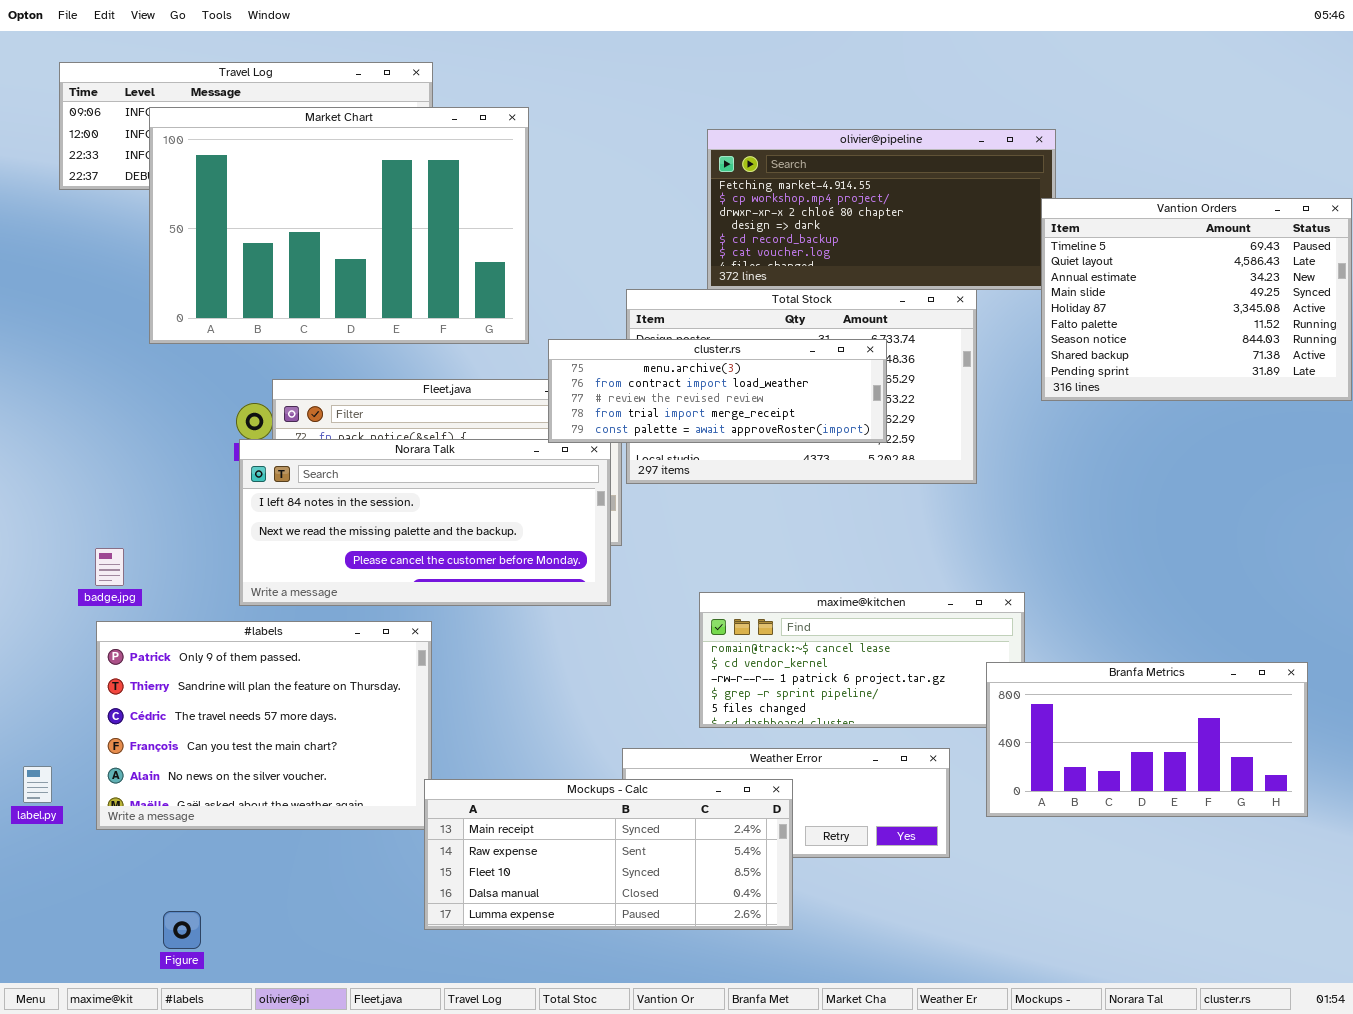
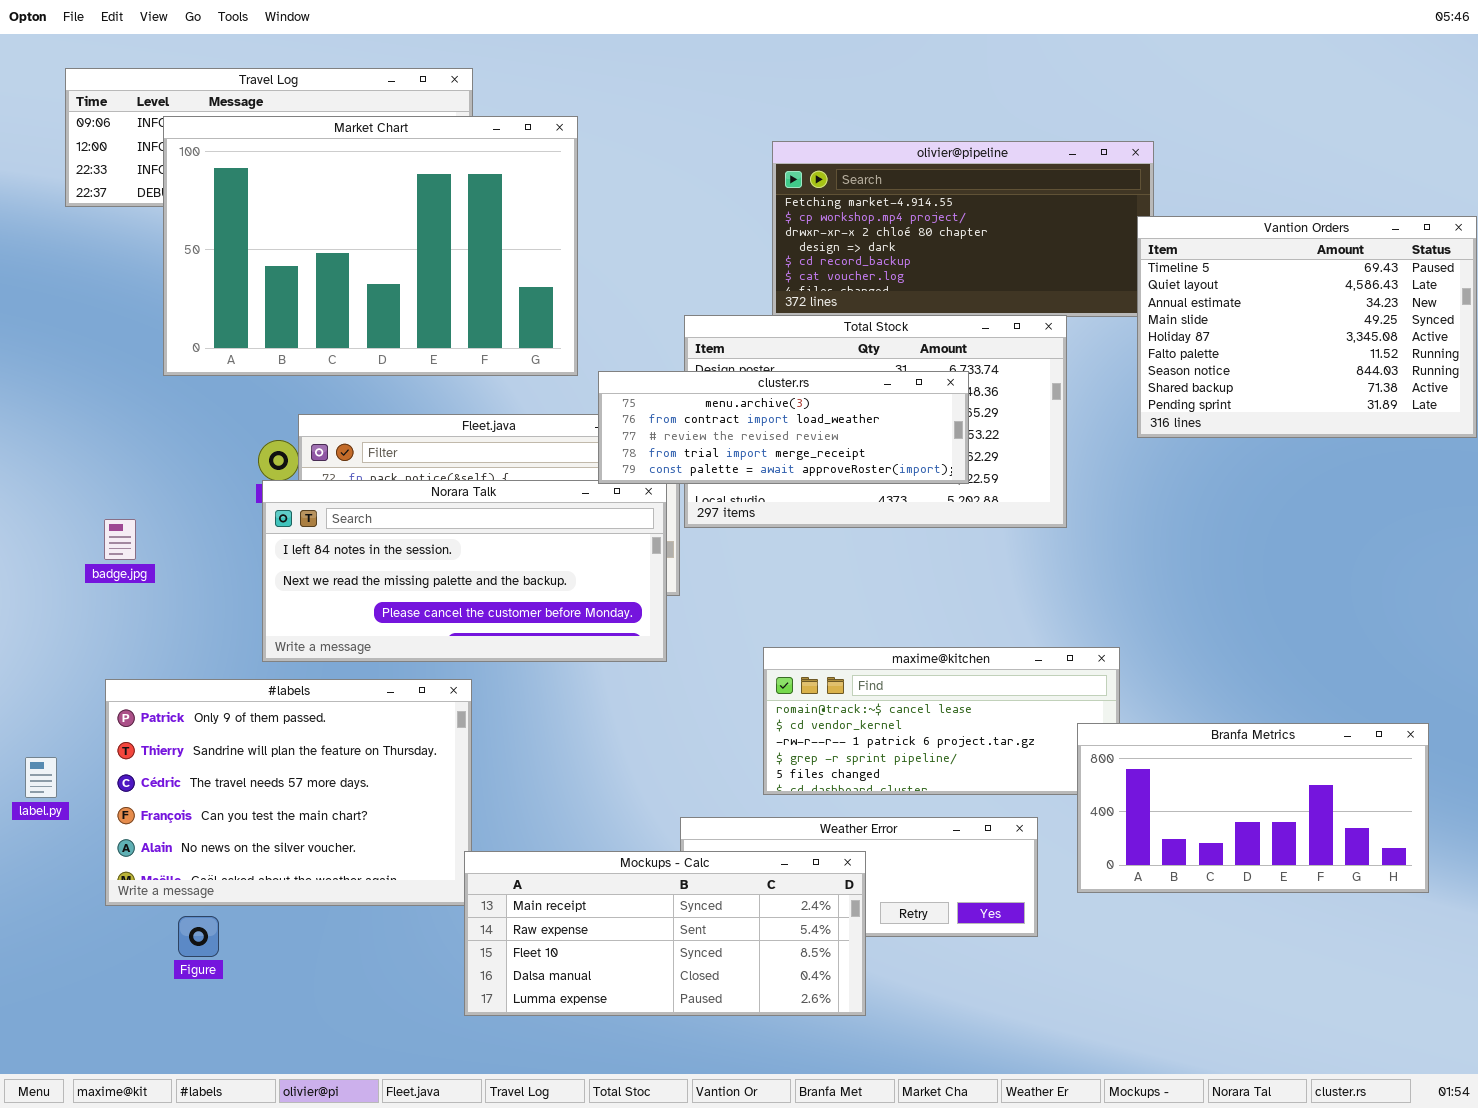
badge.jpg: [95,548,124,586] -> [104,519,136,560], moved
label.py: [23,766,52,803] -> [25,757,57,798], moved
Figure: [163,911,201,949] -> [178,916,219,957], moved

